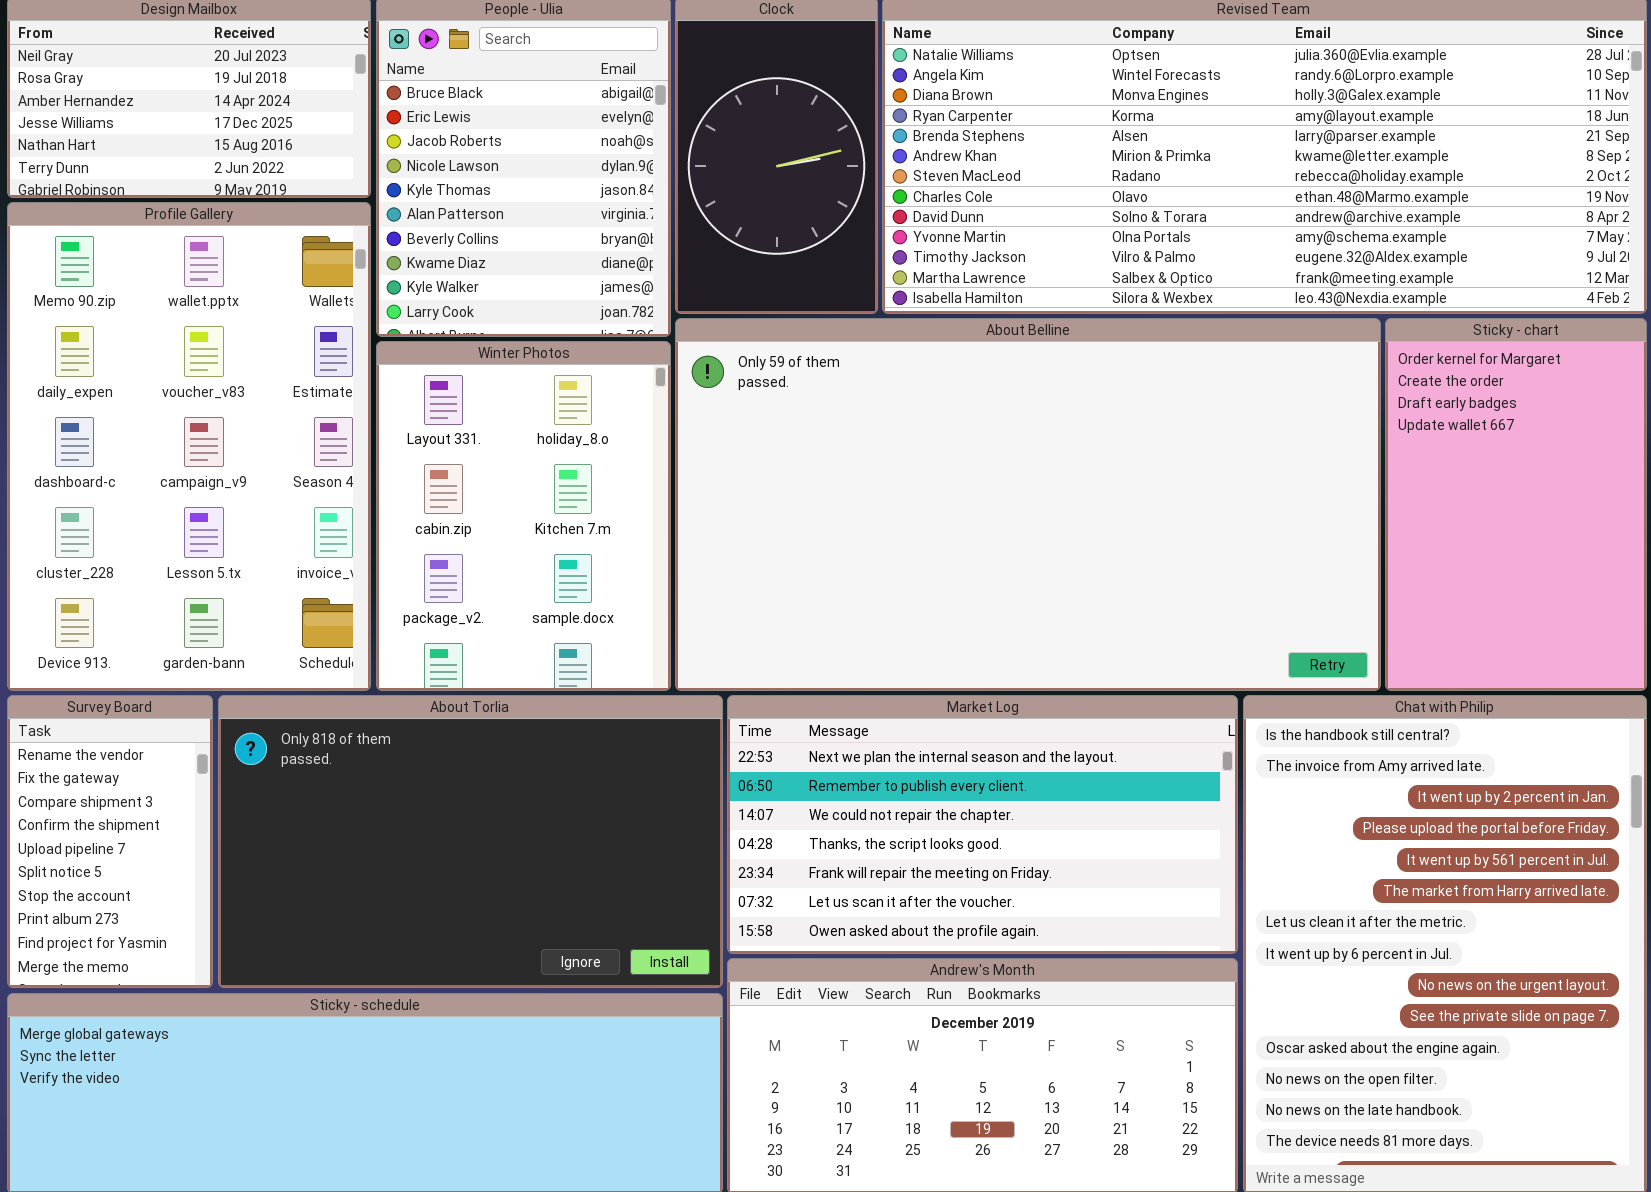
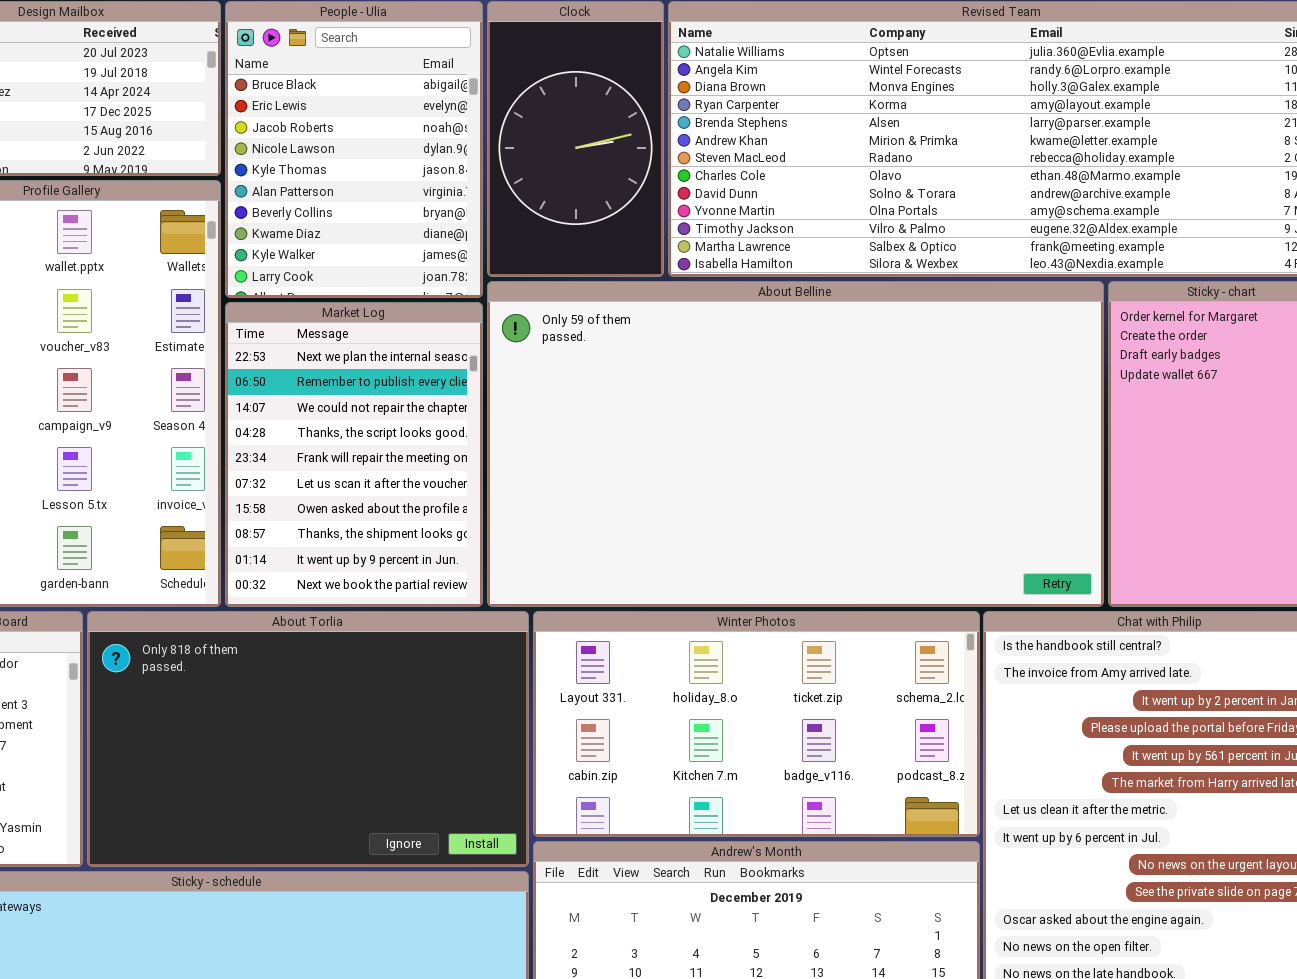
Winter Photos: [376,341,671,691] -> [533,611,980,837], moved, resized
Market Log: [727,695,1238,954] -> [225,302,483,607], moved, resized

